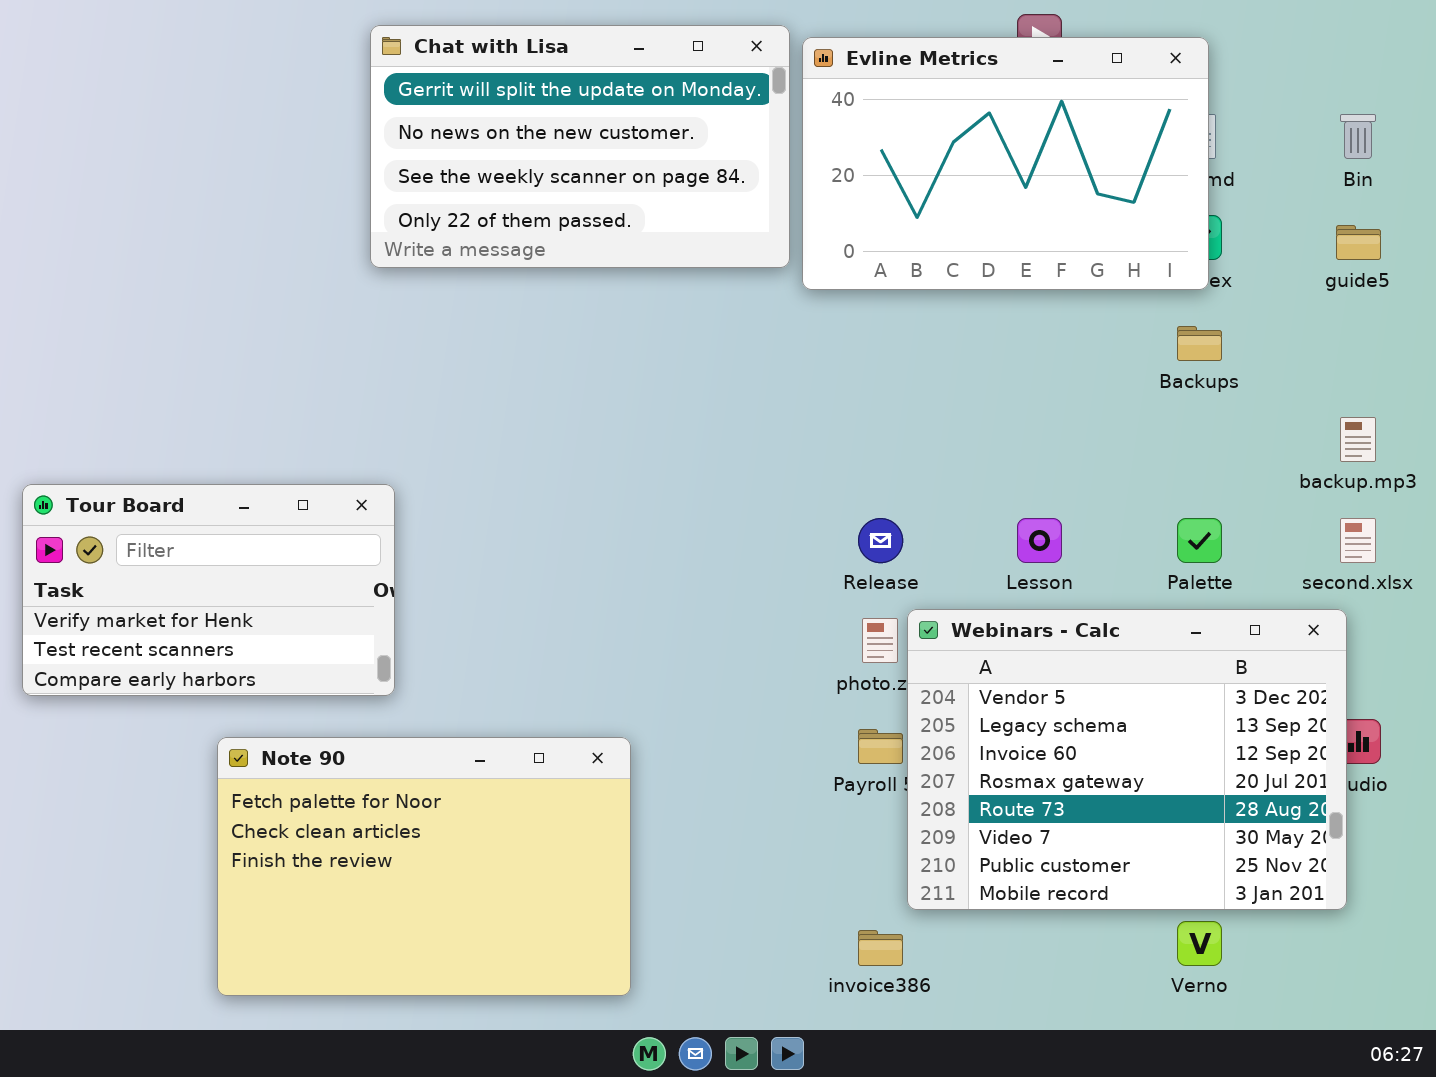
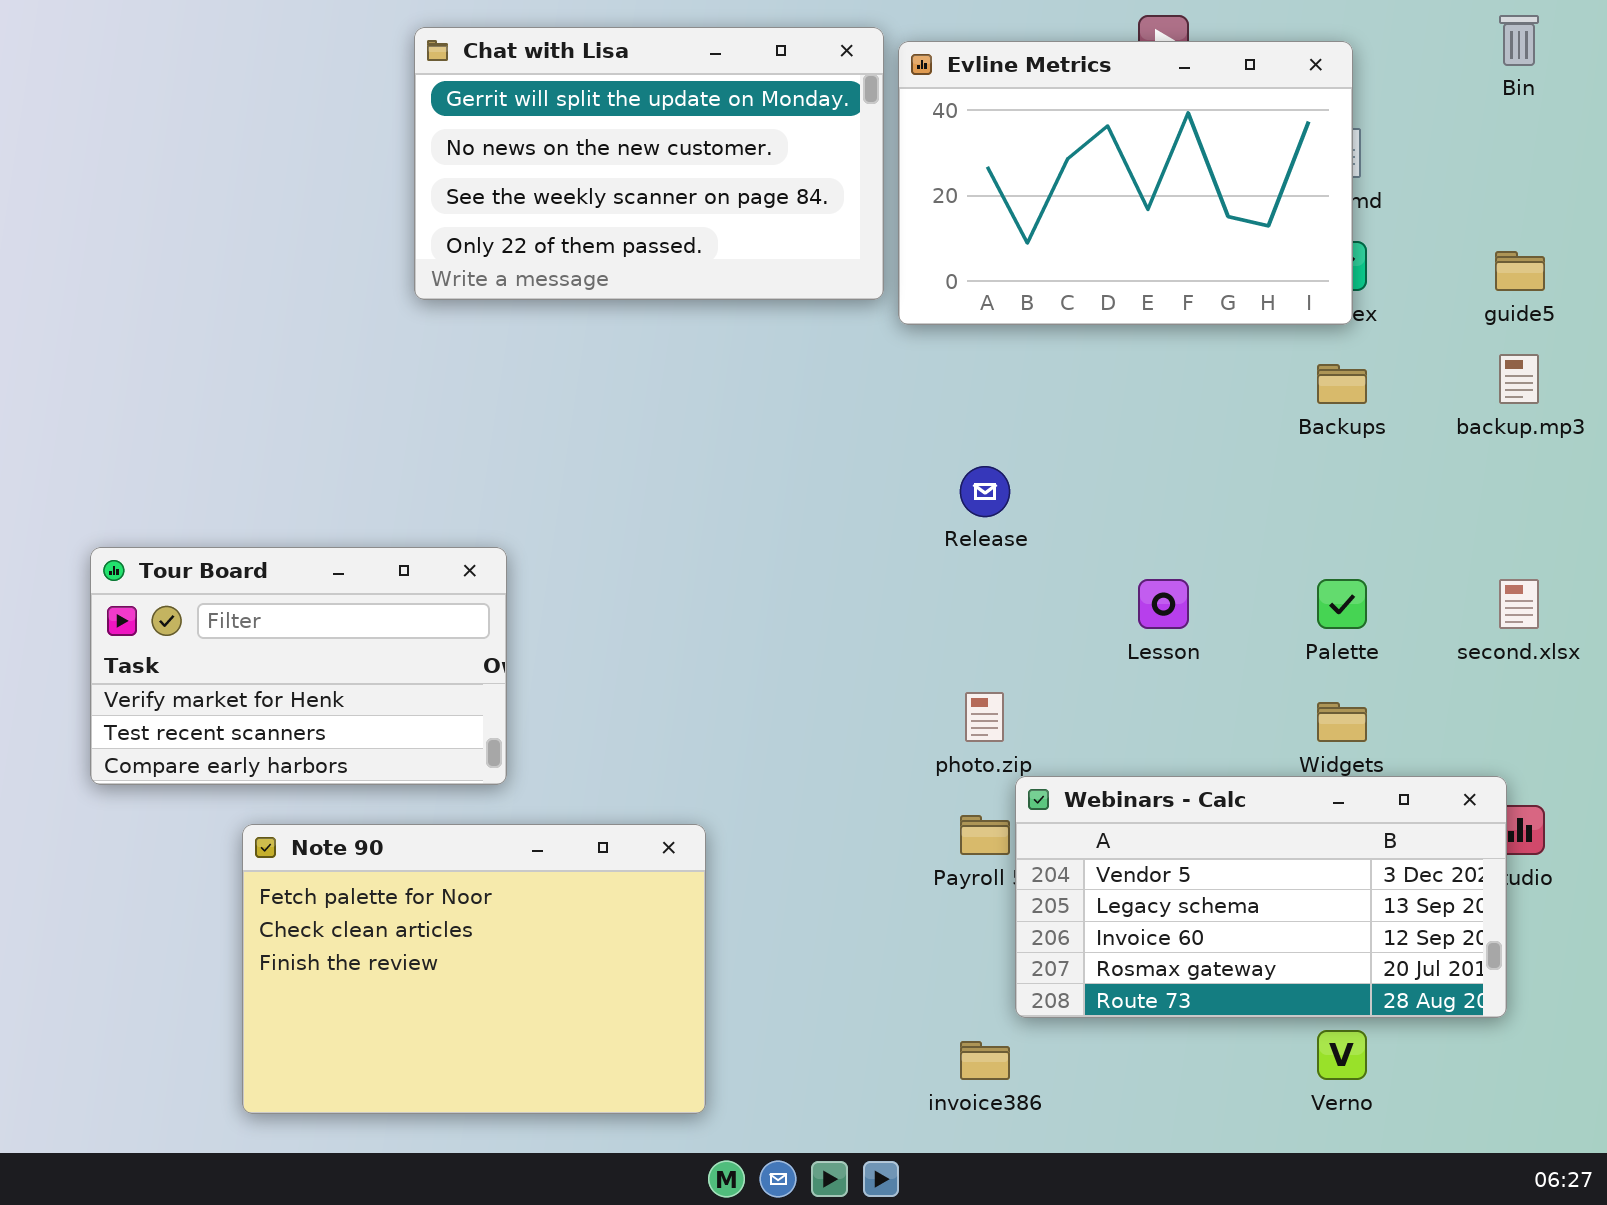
Bin: [1340,114,1376,159] -> [1499,15,1539,66], moved
backup.mp3: [1340,417,1376,462] -> [1499,354,1539,404], moved
Tour Board: [22,484,395,696] -> [90,547,507,785], moved
Release: [858,518,903,563] -> [960,466,1010,517], moved
Webinars - Calc: [907,609,1347,910] -> [1015,776,1507,1018], resized

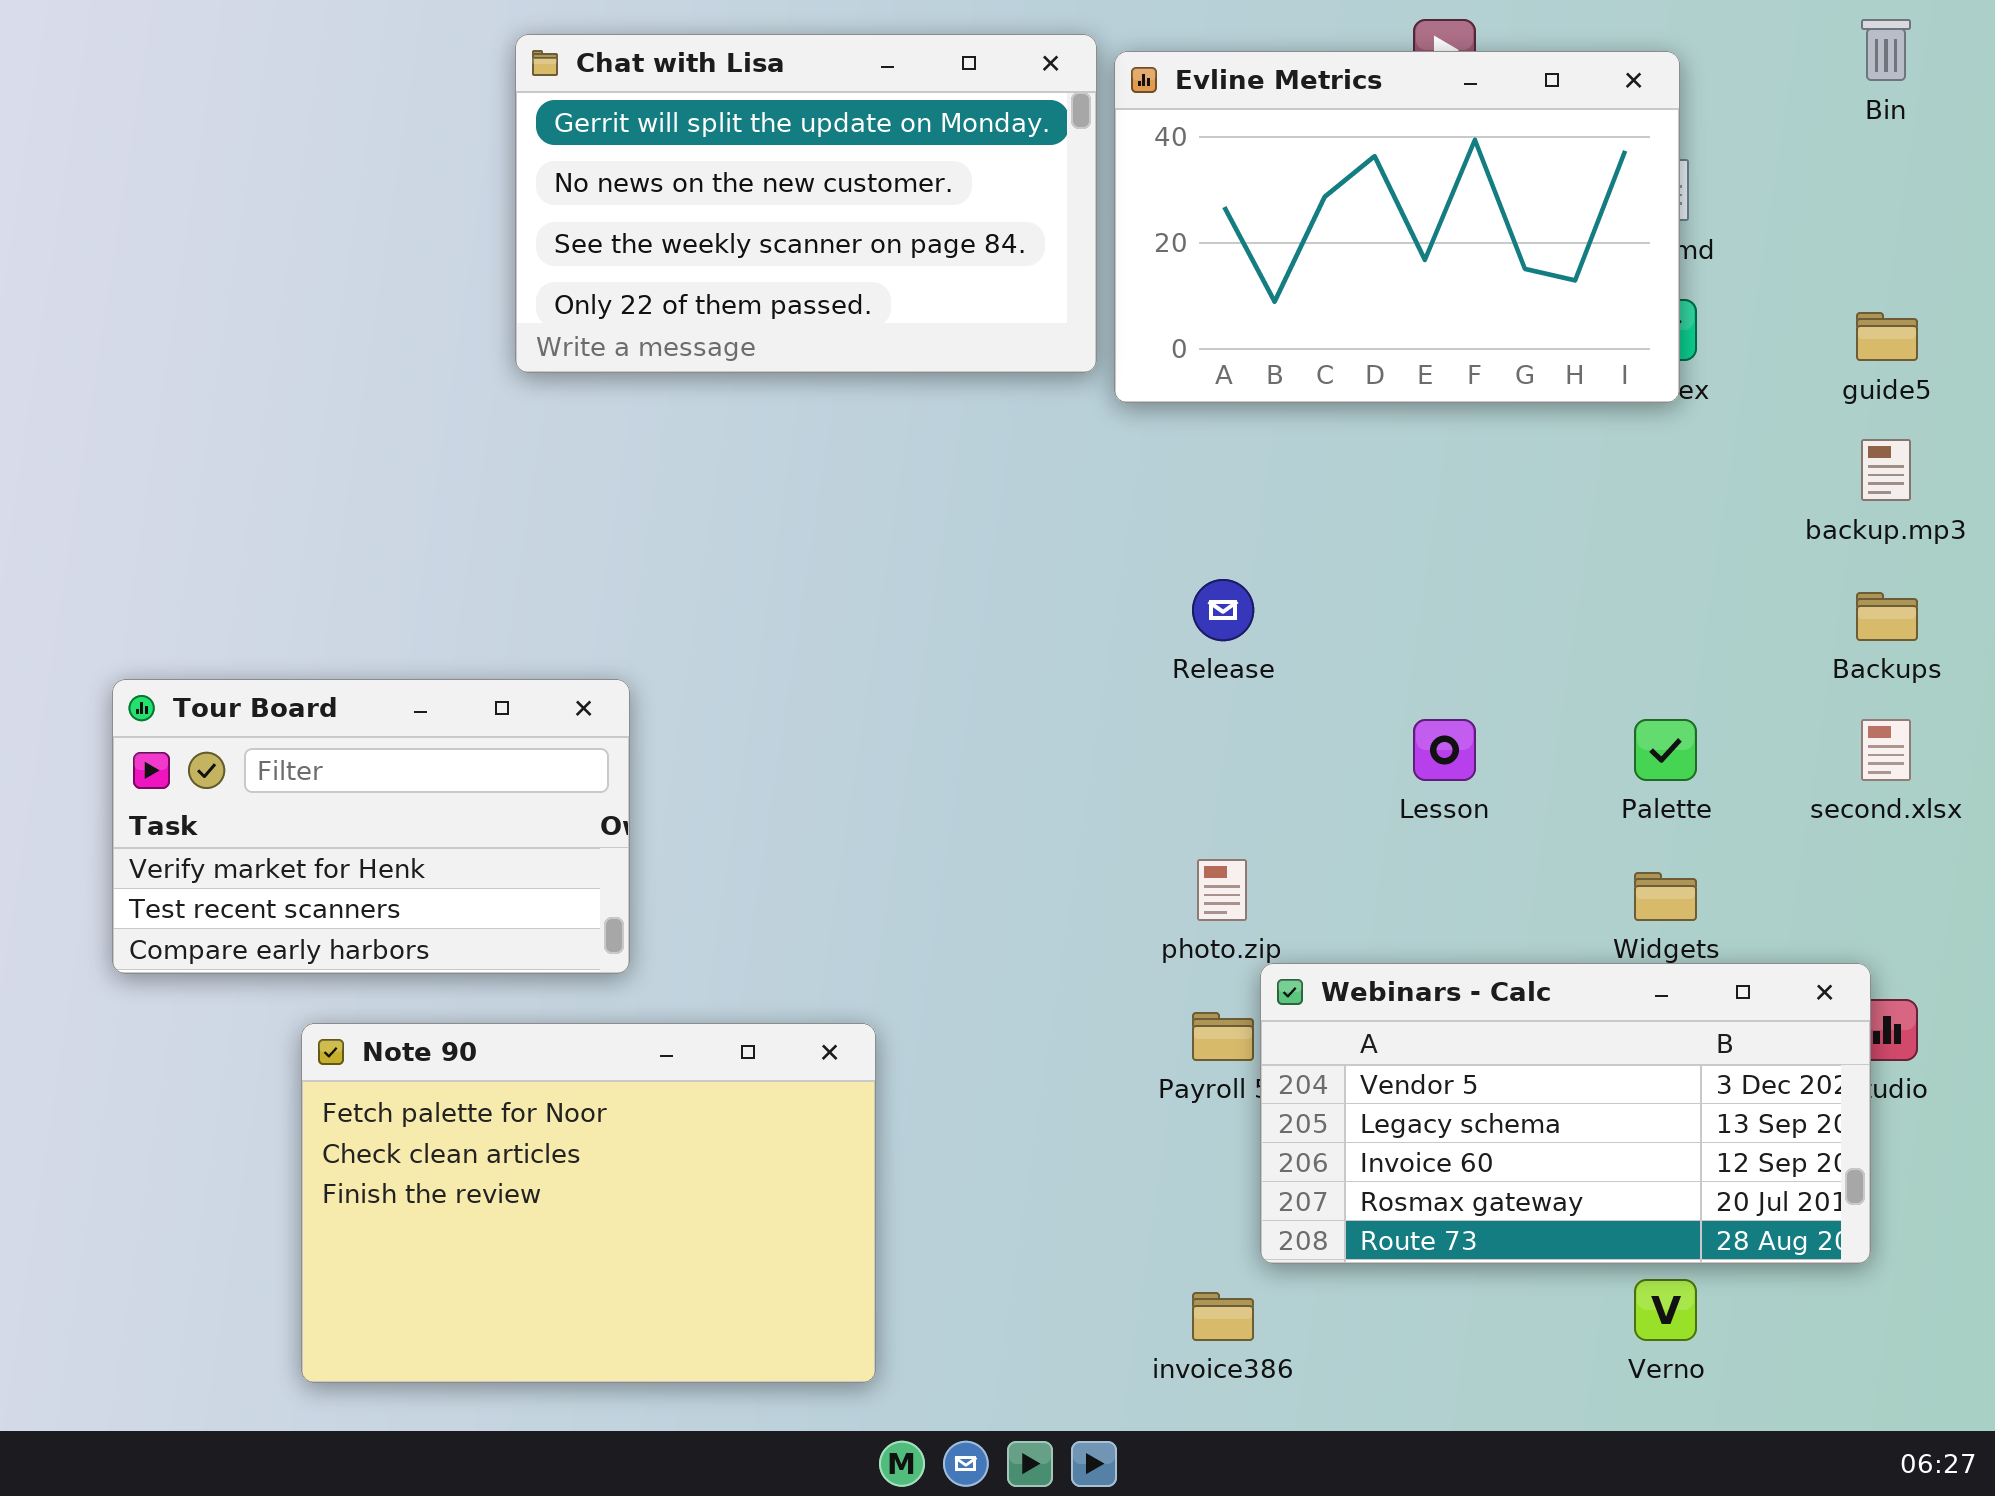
Backups: [1317,364,1367,404] -> [1856,592,1918,641], moved

